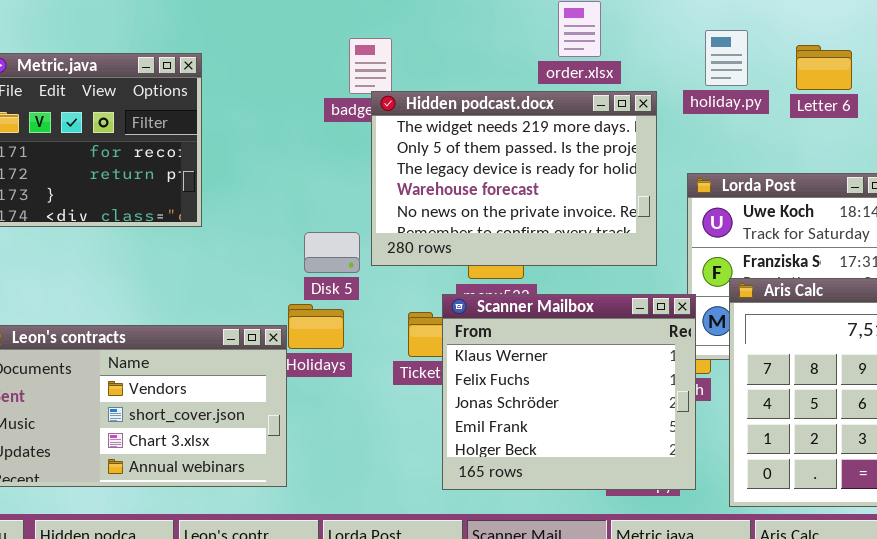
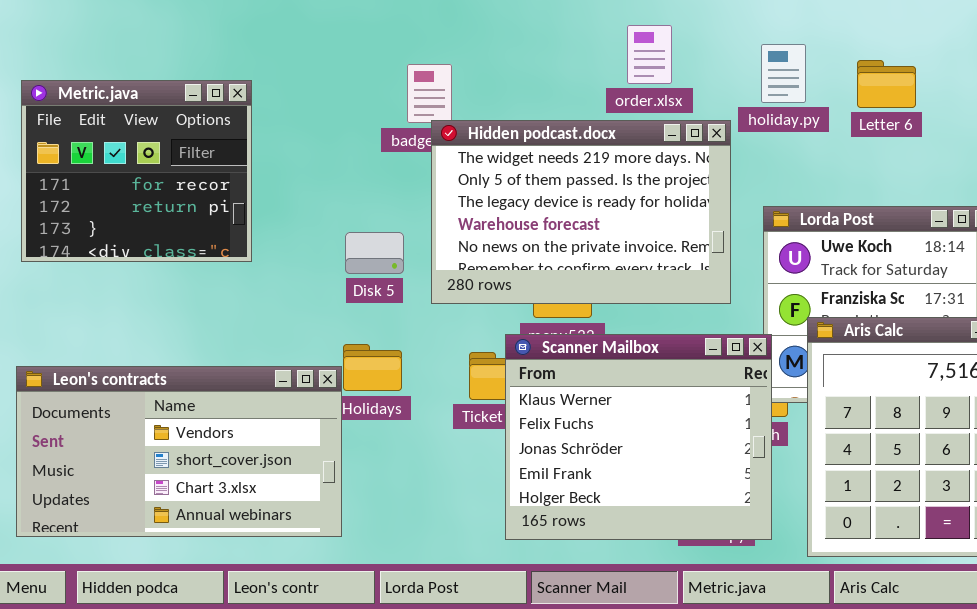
holiday.py: [705,30,748,86] -> [761,44,806,103], moved
Letter 6: [796,45,852,90] -> [857,60,916,108], moved
Disk 5: [304,232,360,273] -> [345,232,404,274], moved

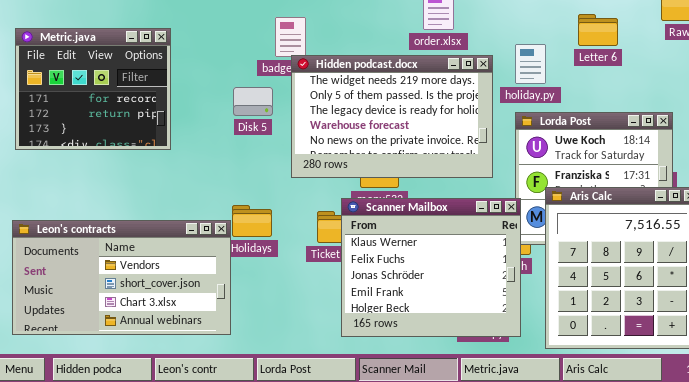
holiday.py: [761,44,806,103] -> [515,44,546,84], moved
Disk 5: [345,232,404,274] -> [233,87,273,116], moved

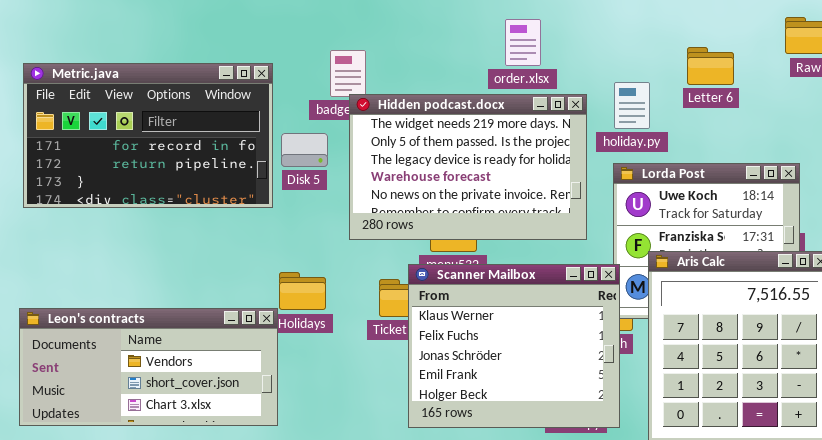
Metric.java: [15,28,171,150] -> [23,63,273,208], resized
Leon's contracts: [12,220,231,335] -> [19,308,278,426], resized

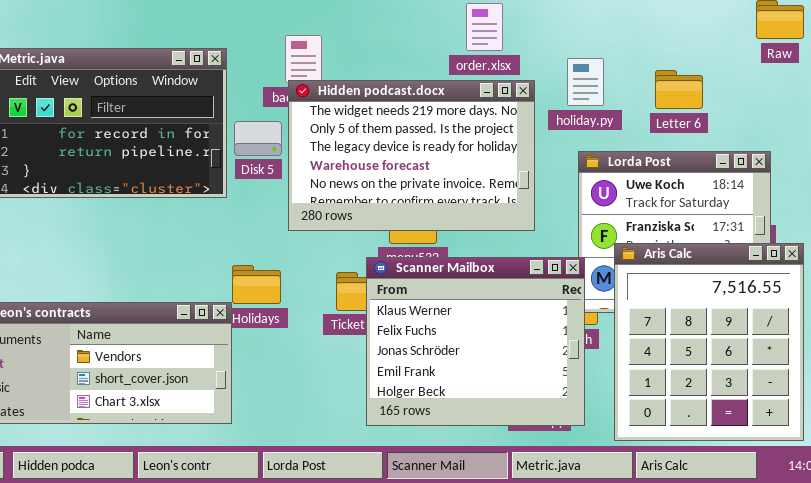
Letter 6: [687,47,734,85] -> [655,70,703,109], moved
holiday.py: [614,82,650,129] -> [567,58,604,106], moved
Hidden podcast.docx: [349,94,587,240] -> [288,80,535,231], moved

